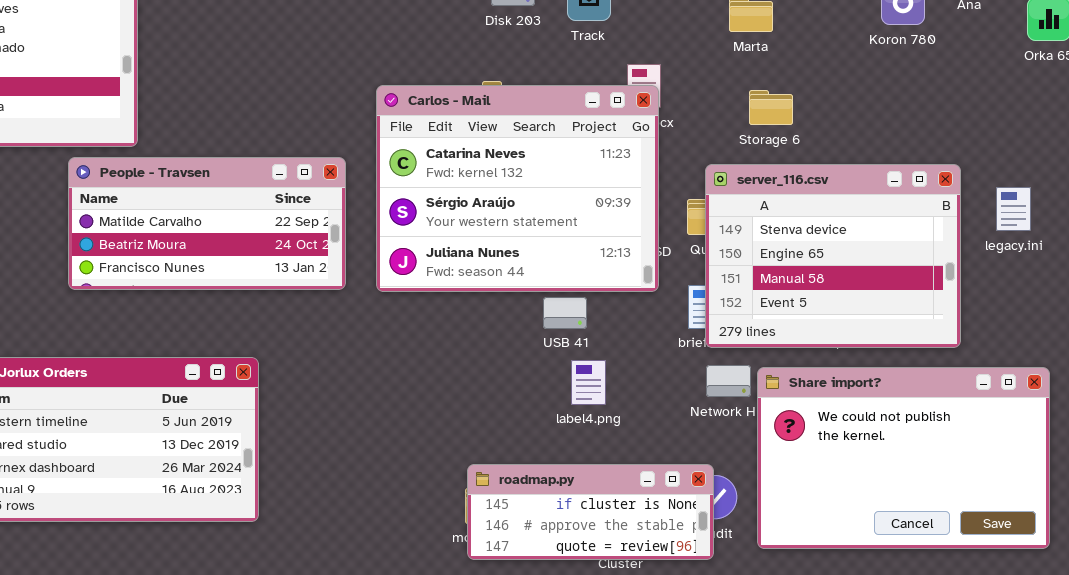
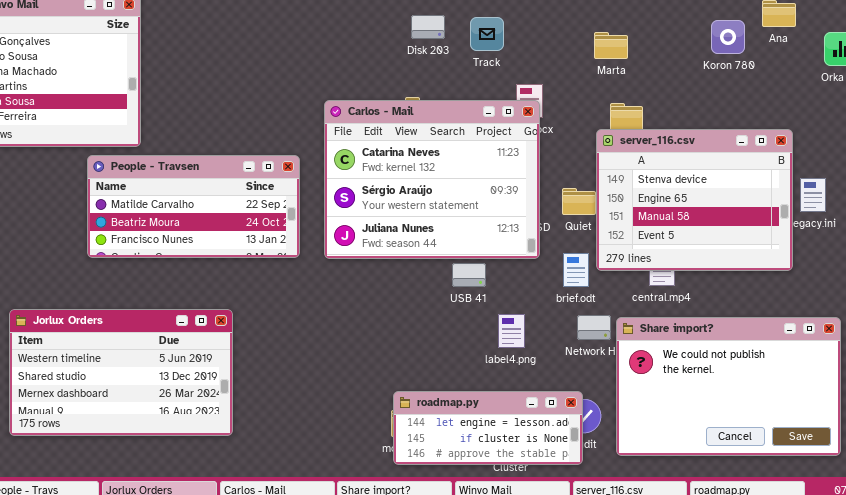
server_116.csv: [705,164,961,348] -> [596,129,793,271], moved
label4.png: [571,360,606,405] -> [498,314,525,348], moved
roadmap.py: [467,464,714,560] -> [393,391,583,465], scrolled up 1 row

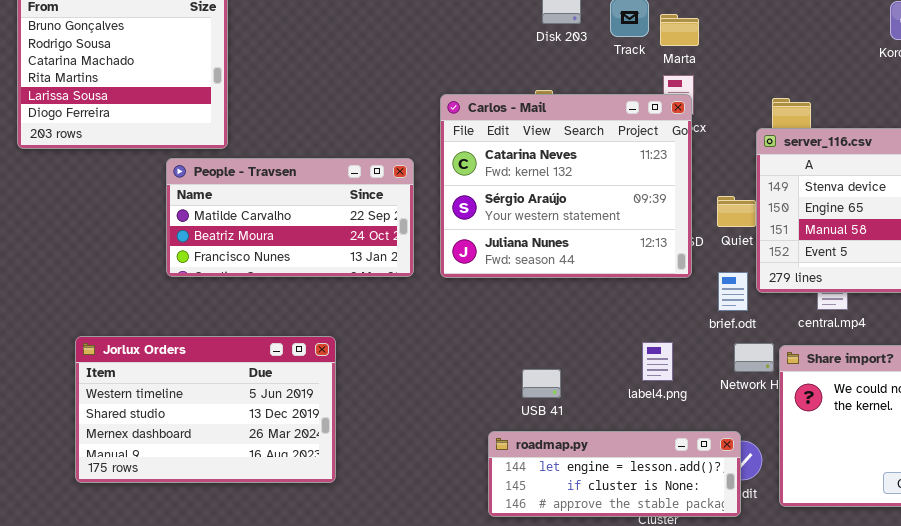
Marta: [594,32,628,59] -> [660,14,699,46], moved
USB 41: [452,263,486,287] -> [522,369,561,398], moved
roadmap.py: [393,391,583,465] -> [488,431,741,517], resized

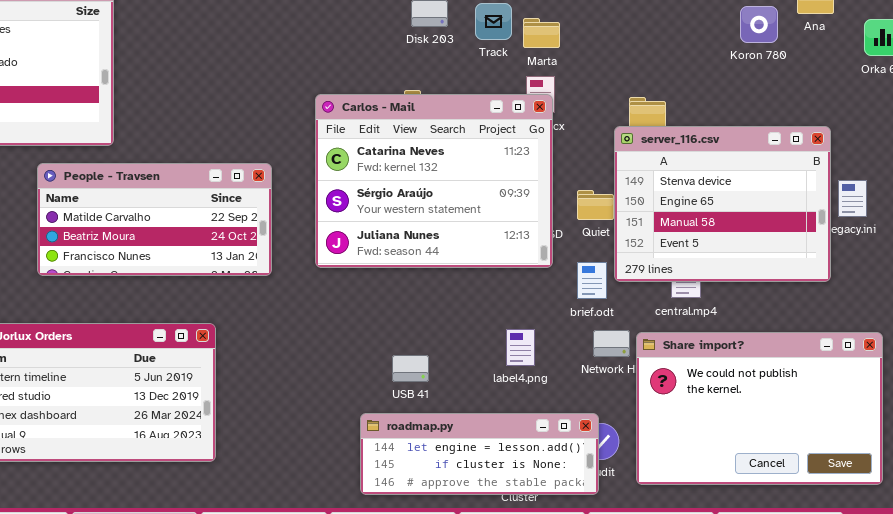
People - Travsen: [166,158,414,277] -> [37,163,272,276], moved

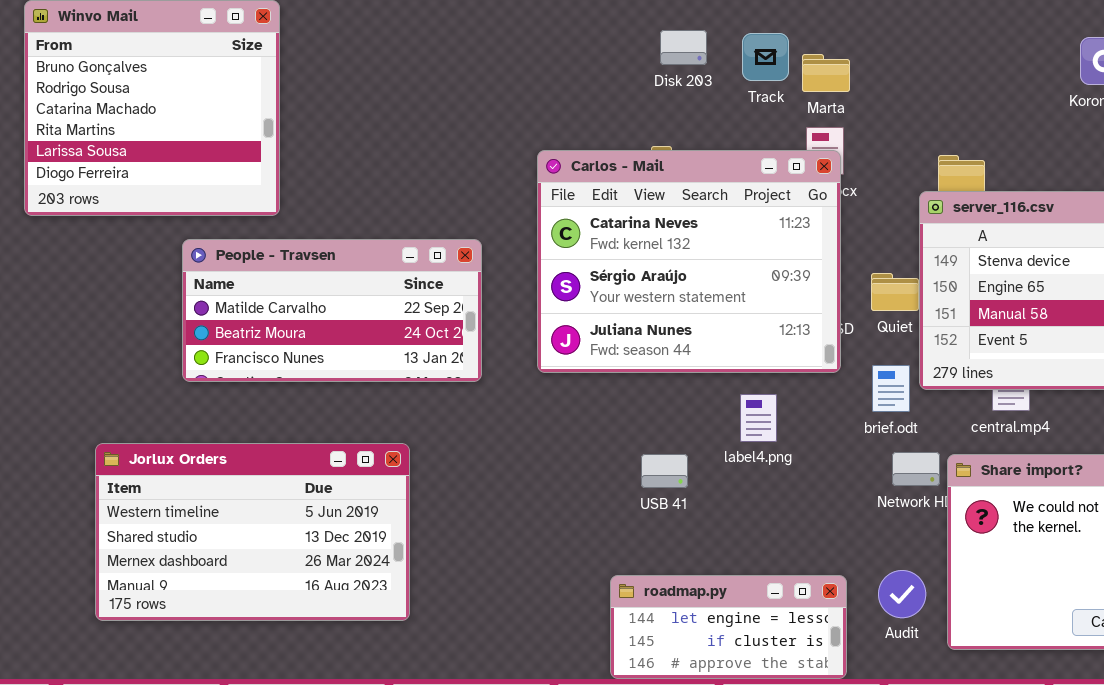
label4.png: [506,329,535,366] -> [740,394,777,442], moved
USB 41: [392,355,429,382] -> [641,454,688,488], moved
roadmap.py: [360,413,599,495] -> [610,575,847,679], moved, resized

